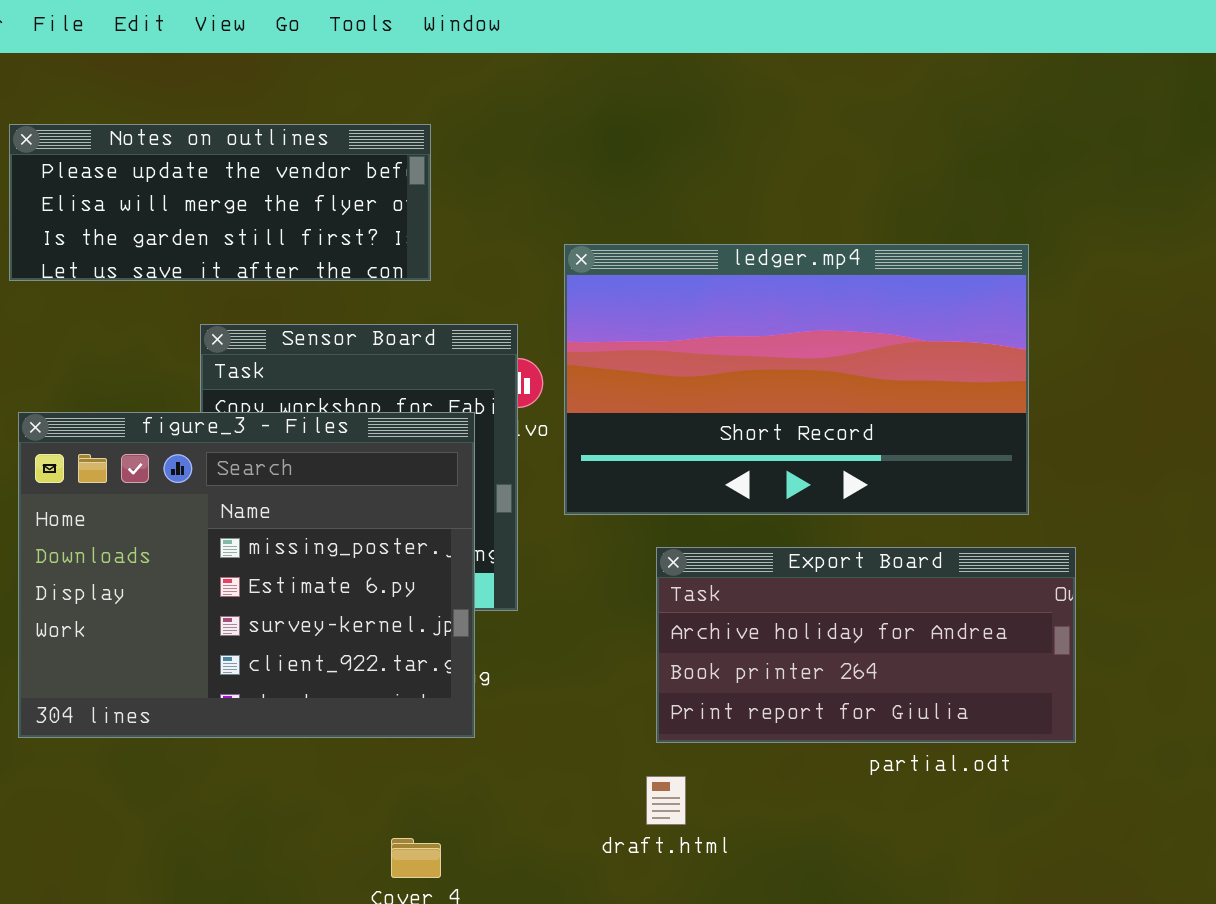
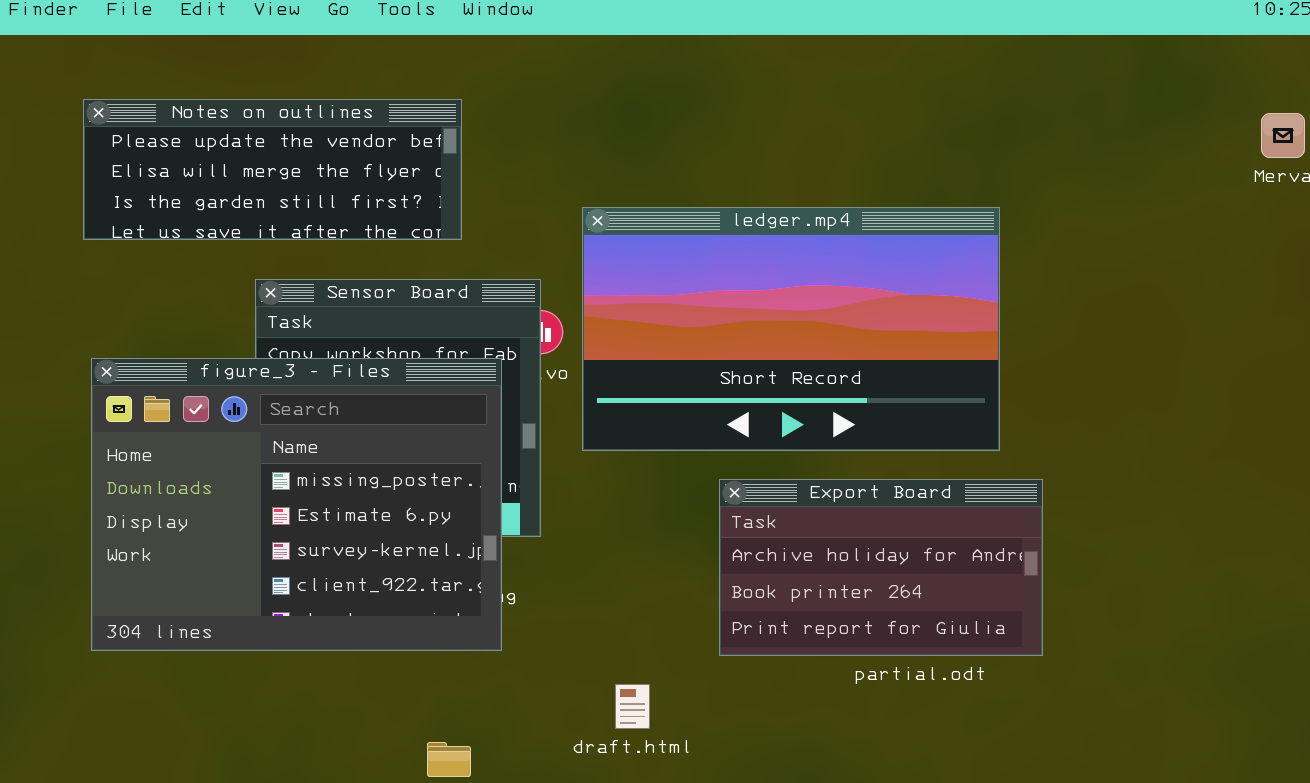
Export Board: [656,547,1076,743] -> [719,479,1043,656], resized
draft.html: [646,776,686,825] -> [615,684,650,729], moved

